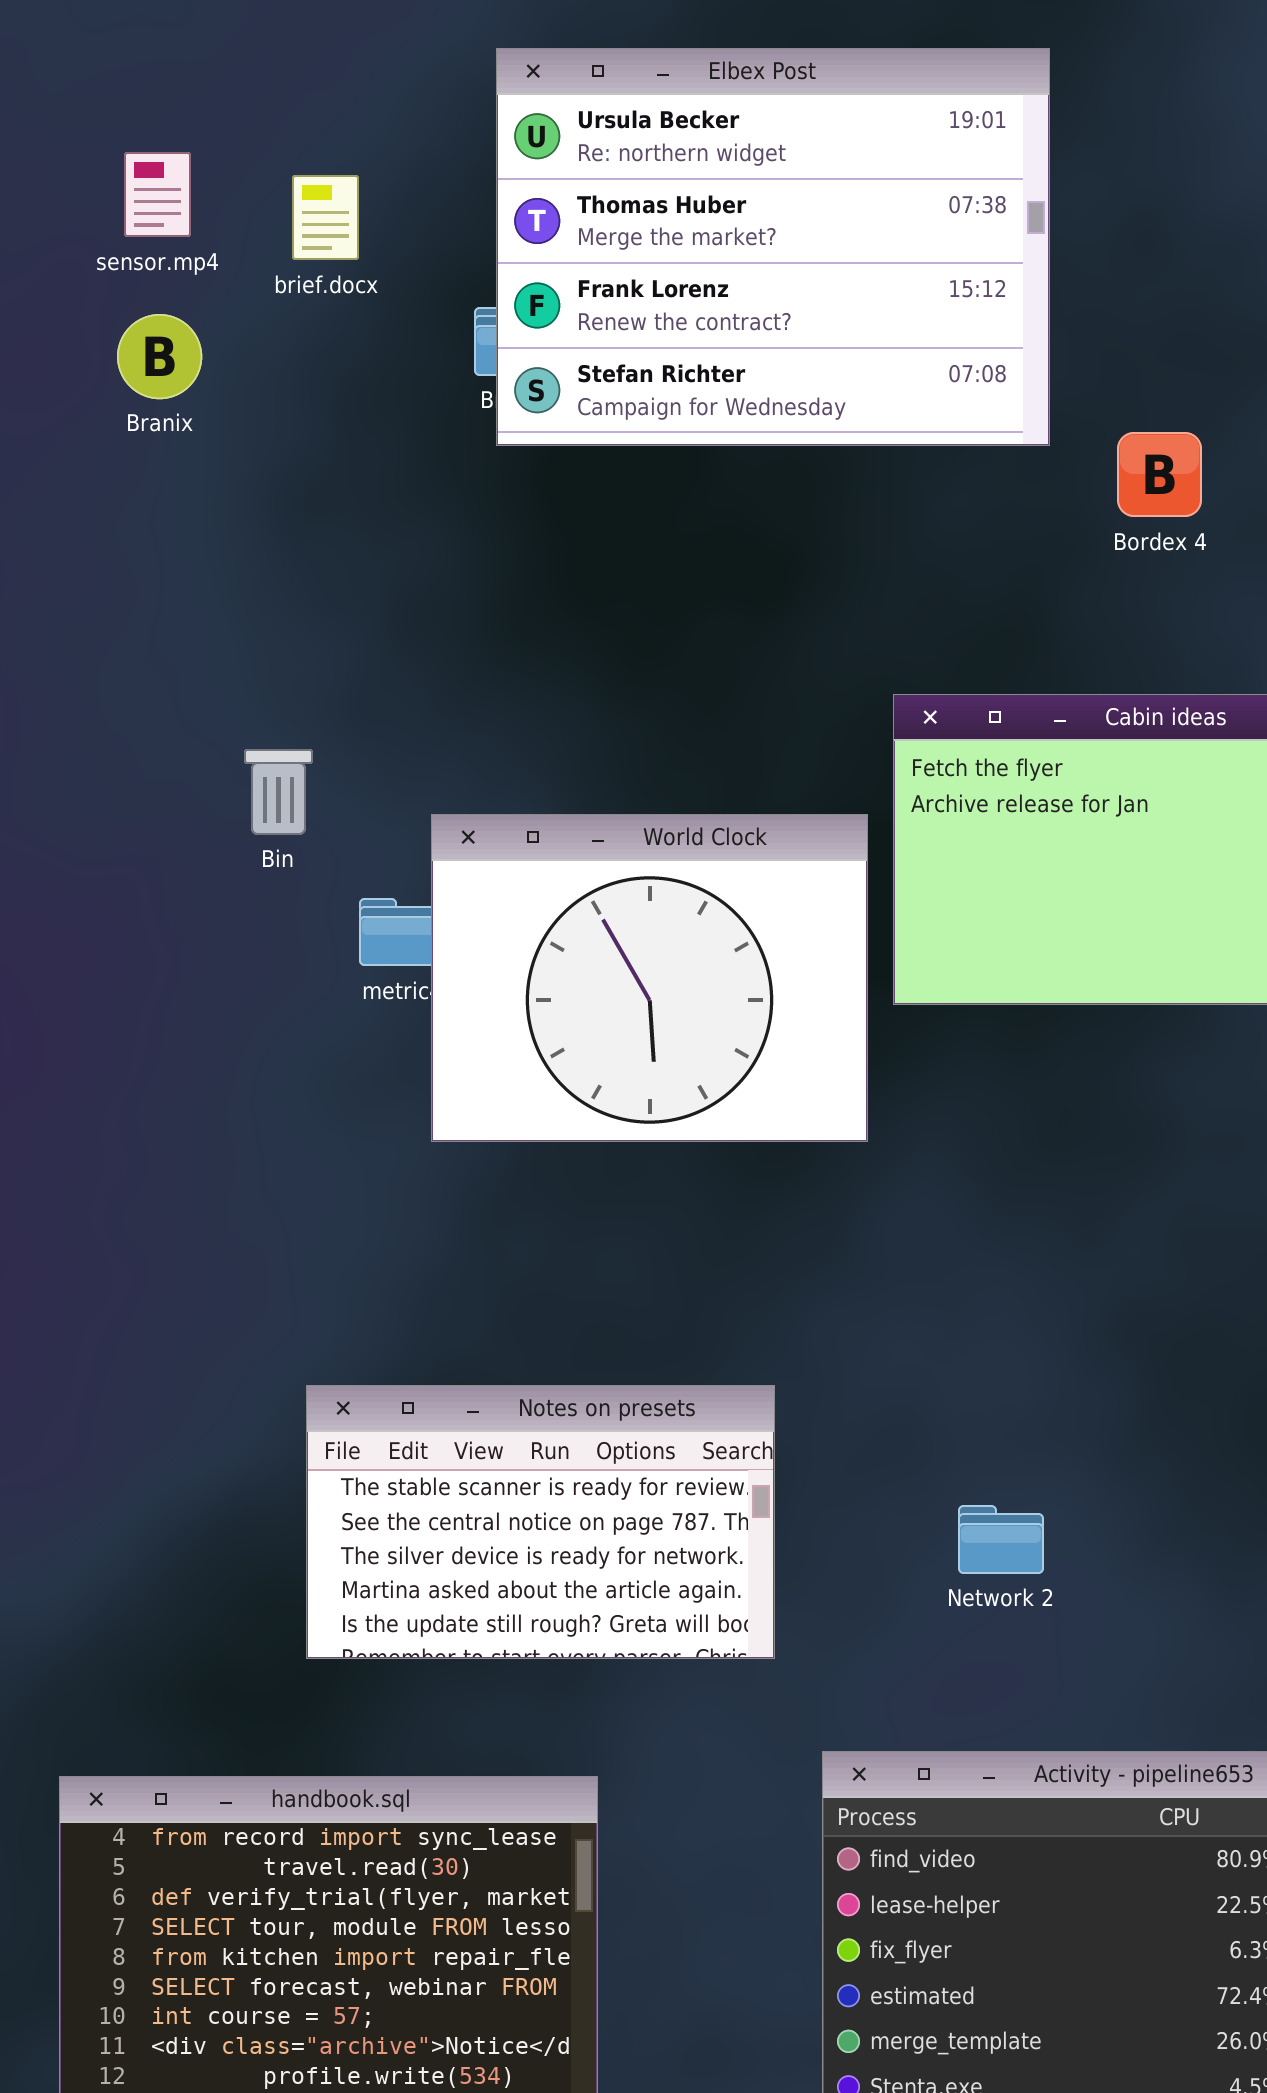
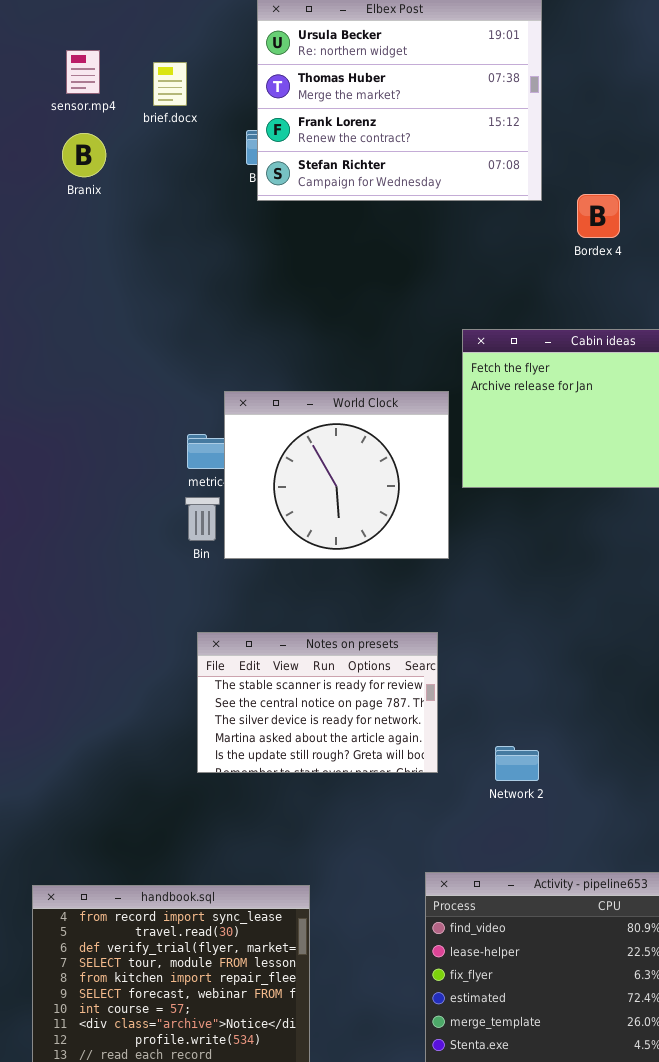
Bin: [244,749,313,835] -> [185,497,220,541], moved
Notes on presets: [306,1385,775,1659] -> [197,632,438,773], moved

